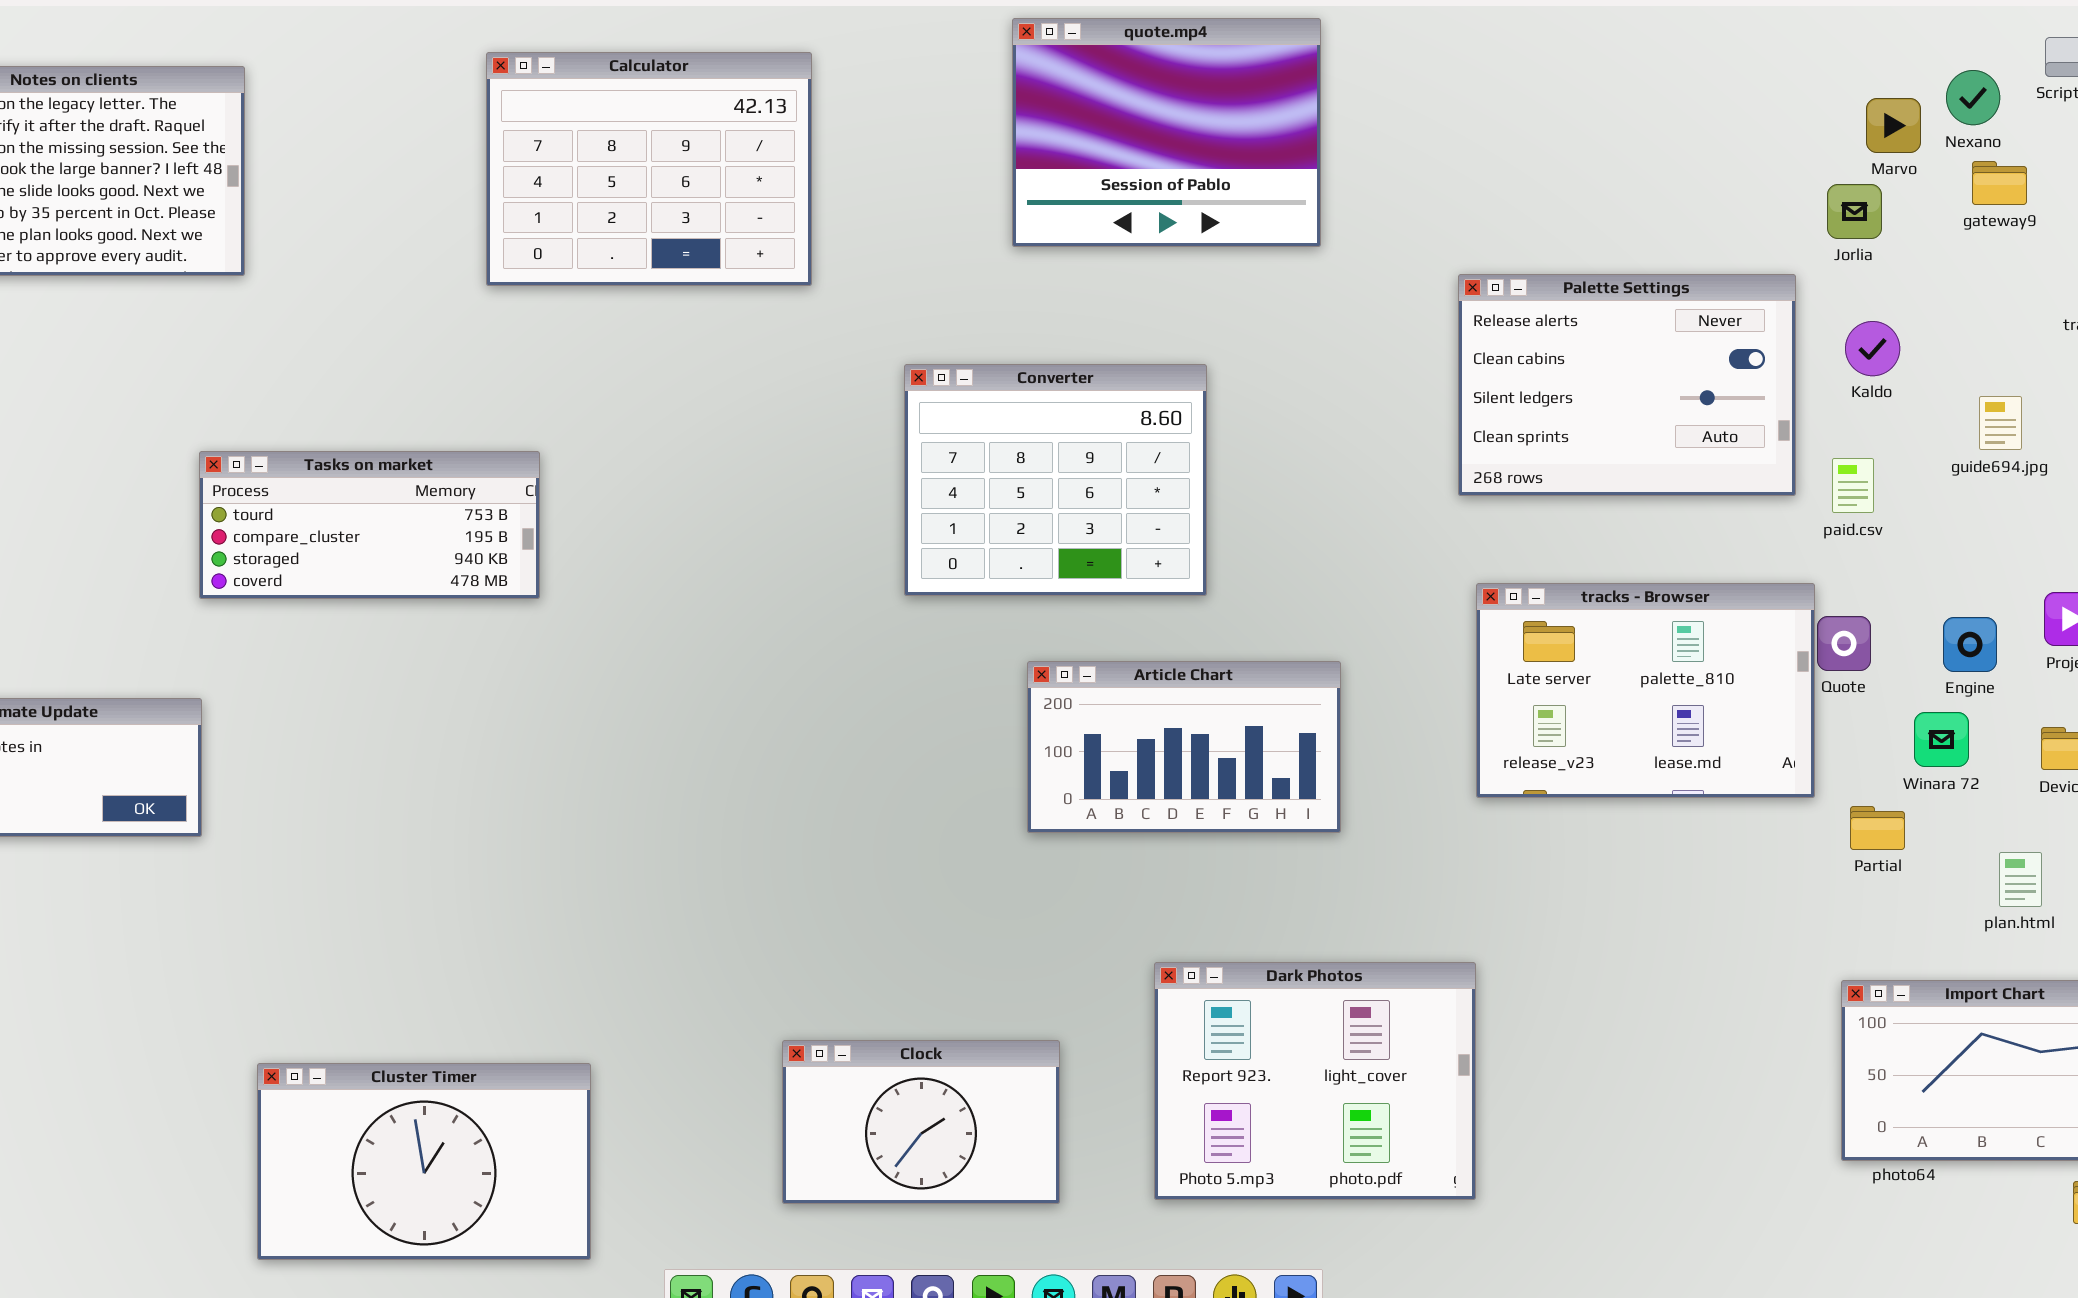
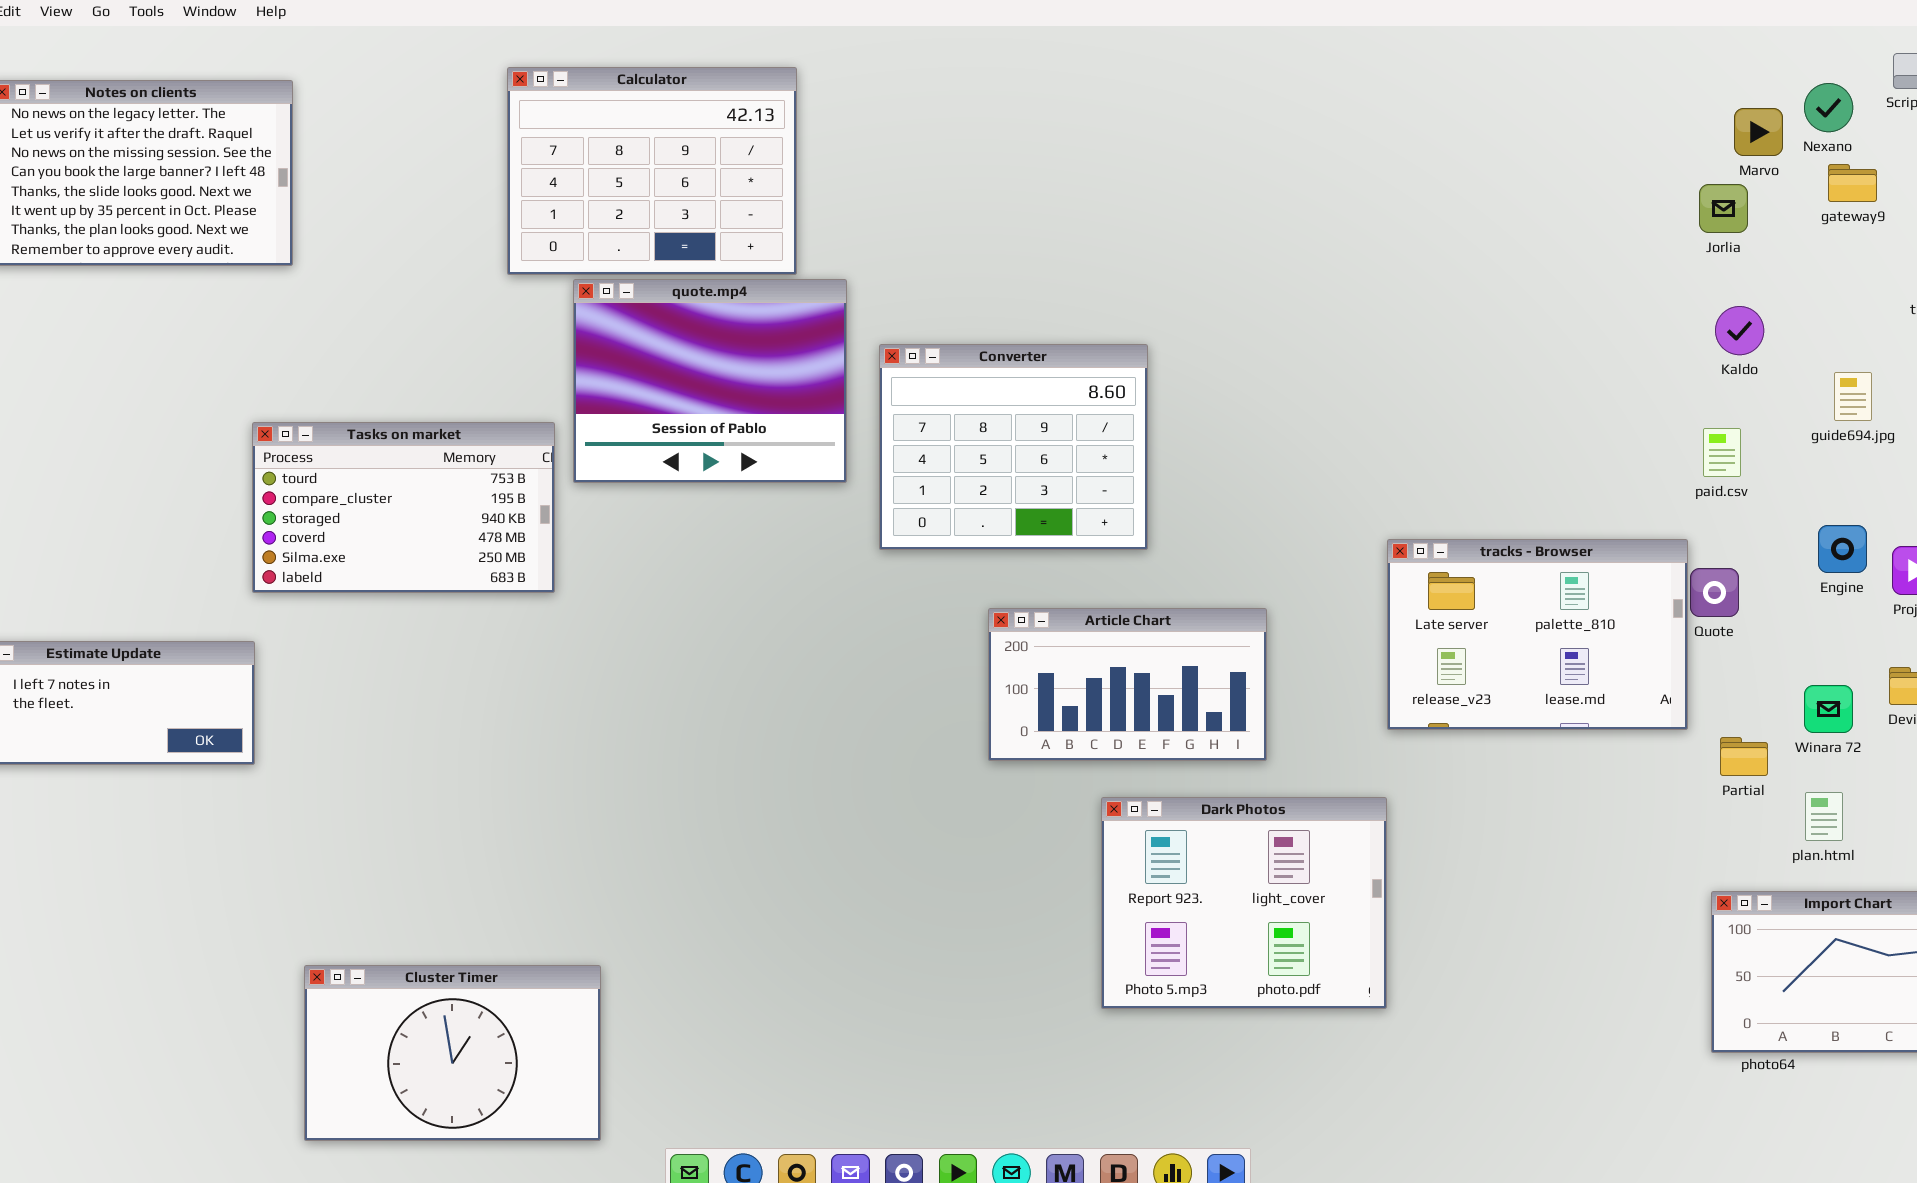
quote.mp4: [1012,18,1321,247] -> [573,279,847,483], moved
Palette Settings: [1458,274,1796,496] -> none, closed
Tasks on market: [199,451,540,599] -> [252,422,555,593], resized
Engine: [1943,617,1997,672] -> [1818,525,1867,573], moved
Winara 72: [1914,712,1969,767] -> [1804,685,1853,733], moved
plan.html: [1999,852,2042,907] -> [1805,792,1843,841], moved
Dark Photos: [1154,962,1476,1200] -> [1101,797,1387,1009], moved
Clock: [782,1040,1060,1204] -> none, closed

